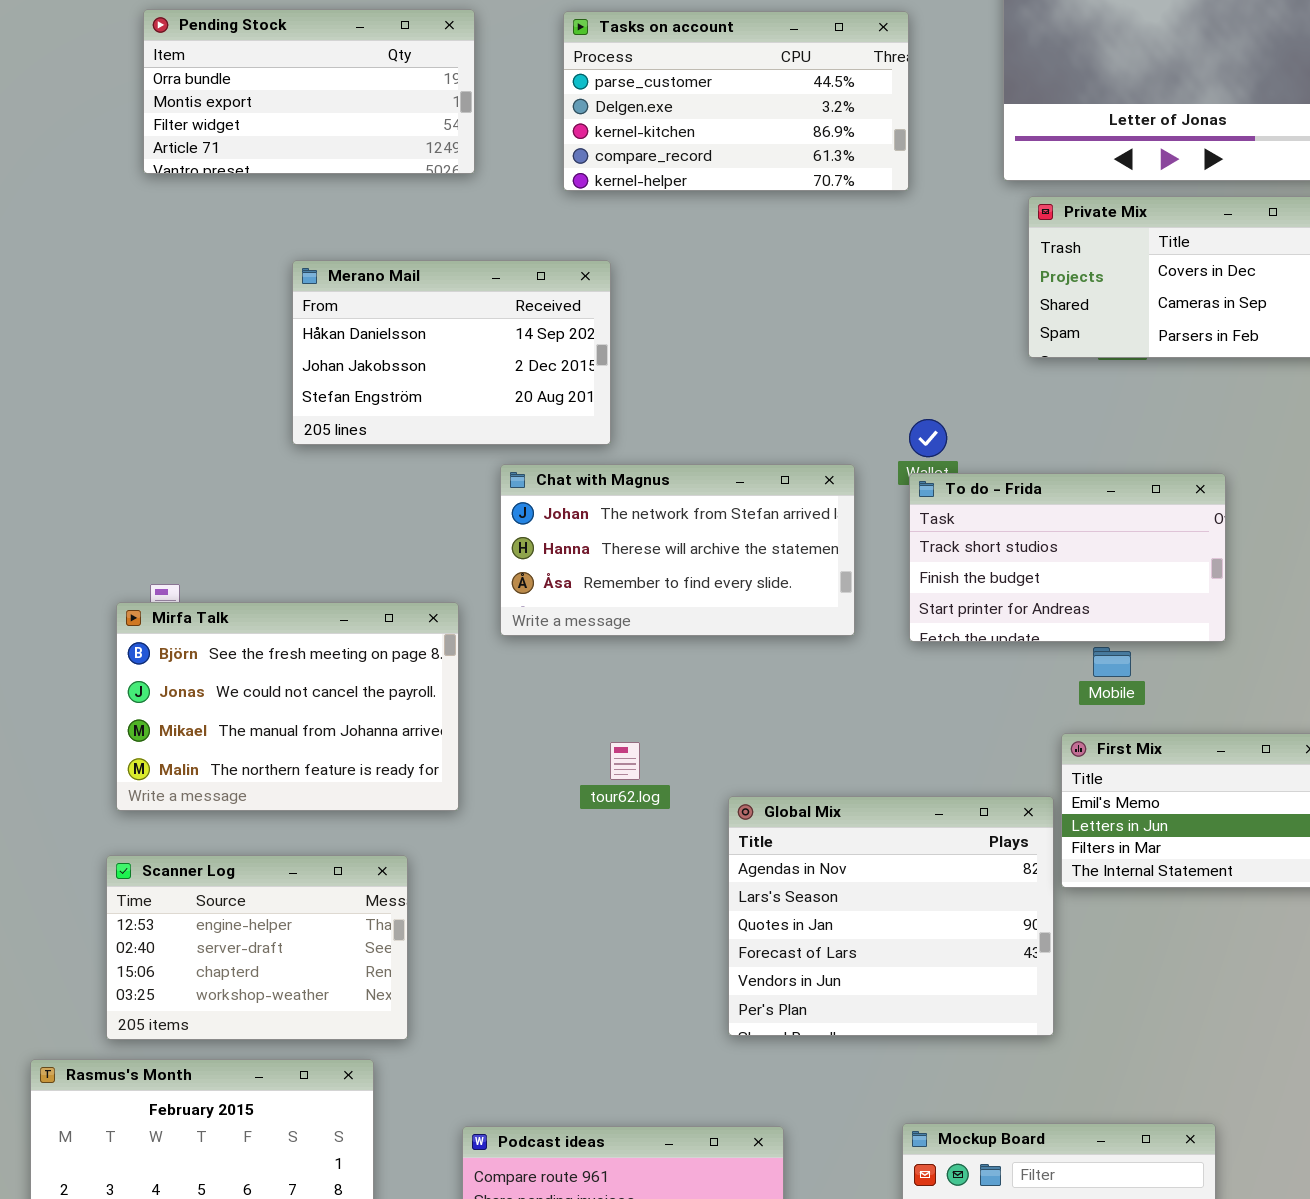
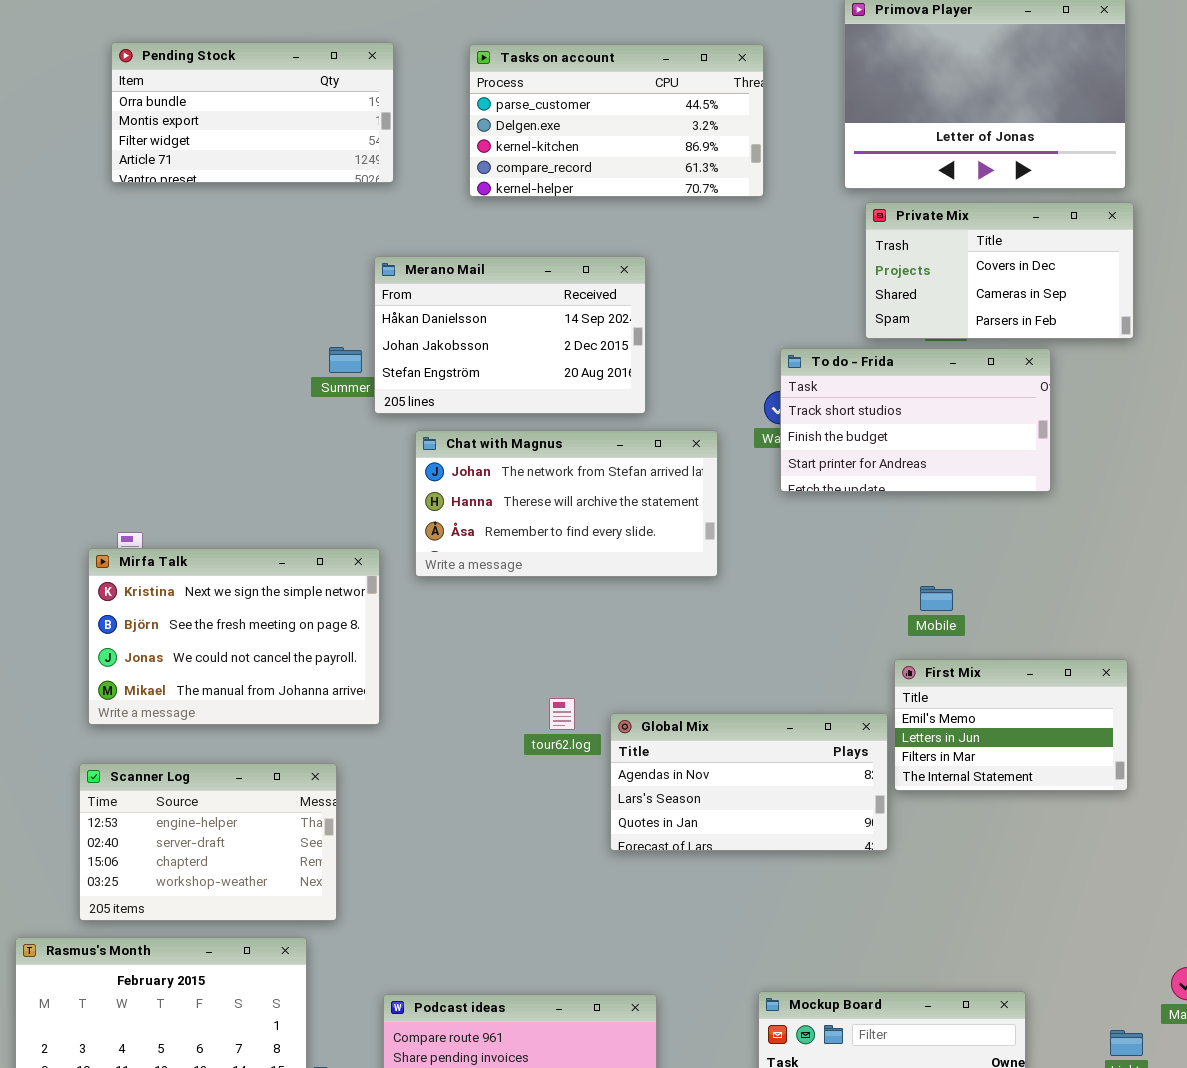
Merano Mail: [292,260,611,445] -> [374,256,646,414], moved
To do - Frida: [909,473,1226,642] -> [780,348,1051,492], moved
Mirfa Talk: [116,602,459,811] -> [88,548,380,725], scrolled up 1 row
tour62.log: [610,742,640,780] -> [549,698,575,730], moved
Global Mix: [728,796,1054,1036] -> [610,713,888,851], resized

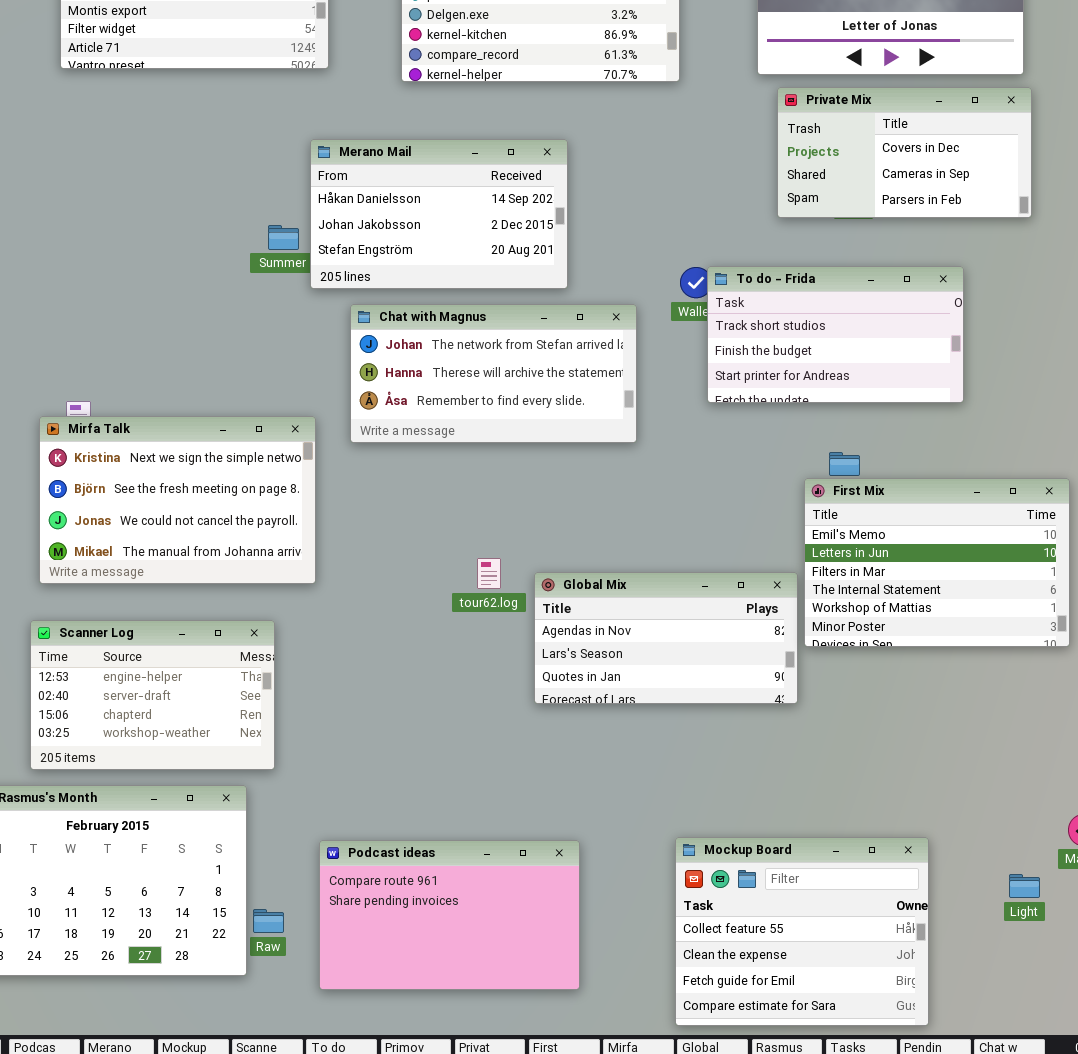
To do - Frida: [780,348,1051,492] -> [707,266,964,403], moved
First Mix: [894,659,1128,791] -> [804,478,1070,647], resized

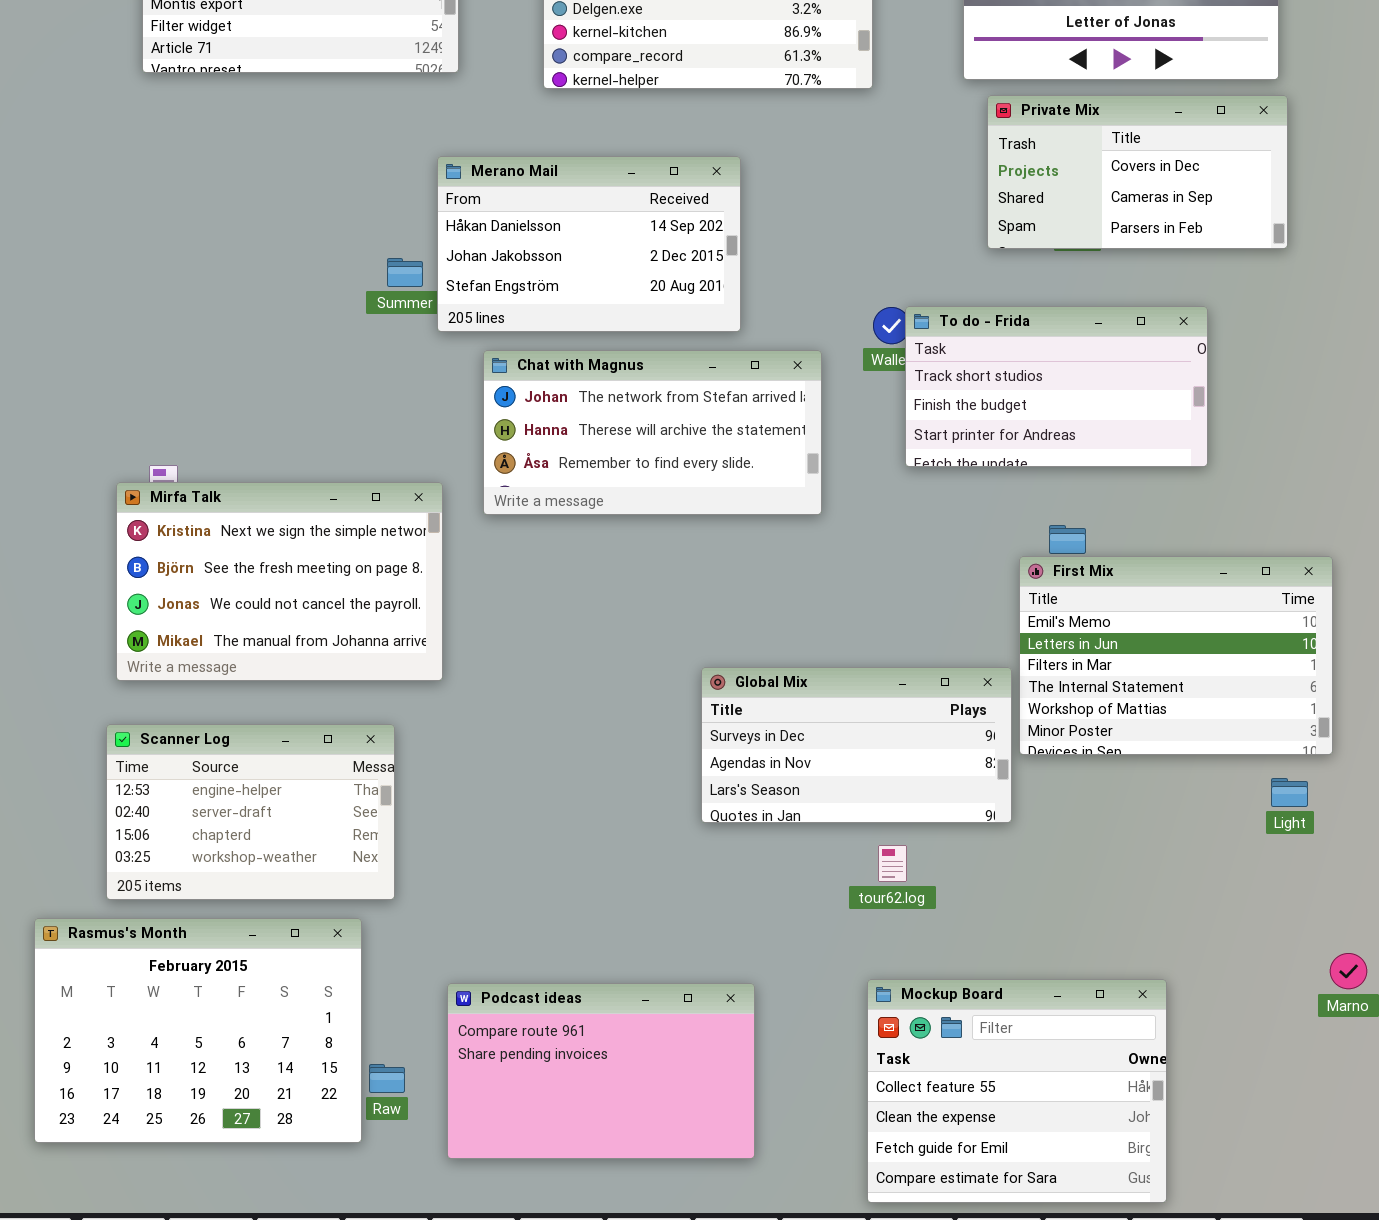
tour62.log: [477,558,501,589] -> [878,845,907,882], moved
Global Mix: [534,572,798,704] -> [701,667,1012,823], scrolled up 1 row
Light: [1009,874,1040,898] -> [1271,778,1308,807], moved

